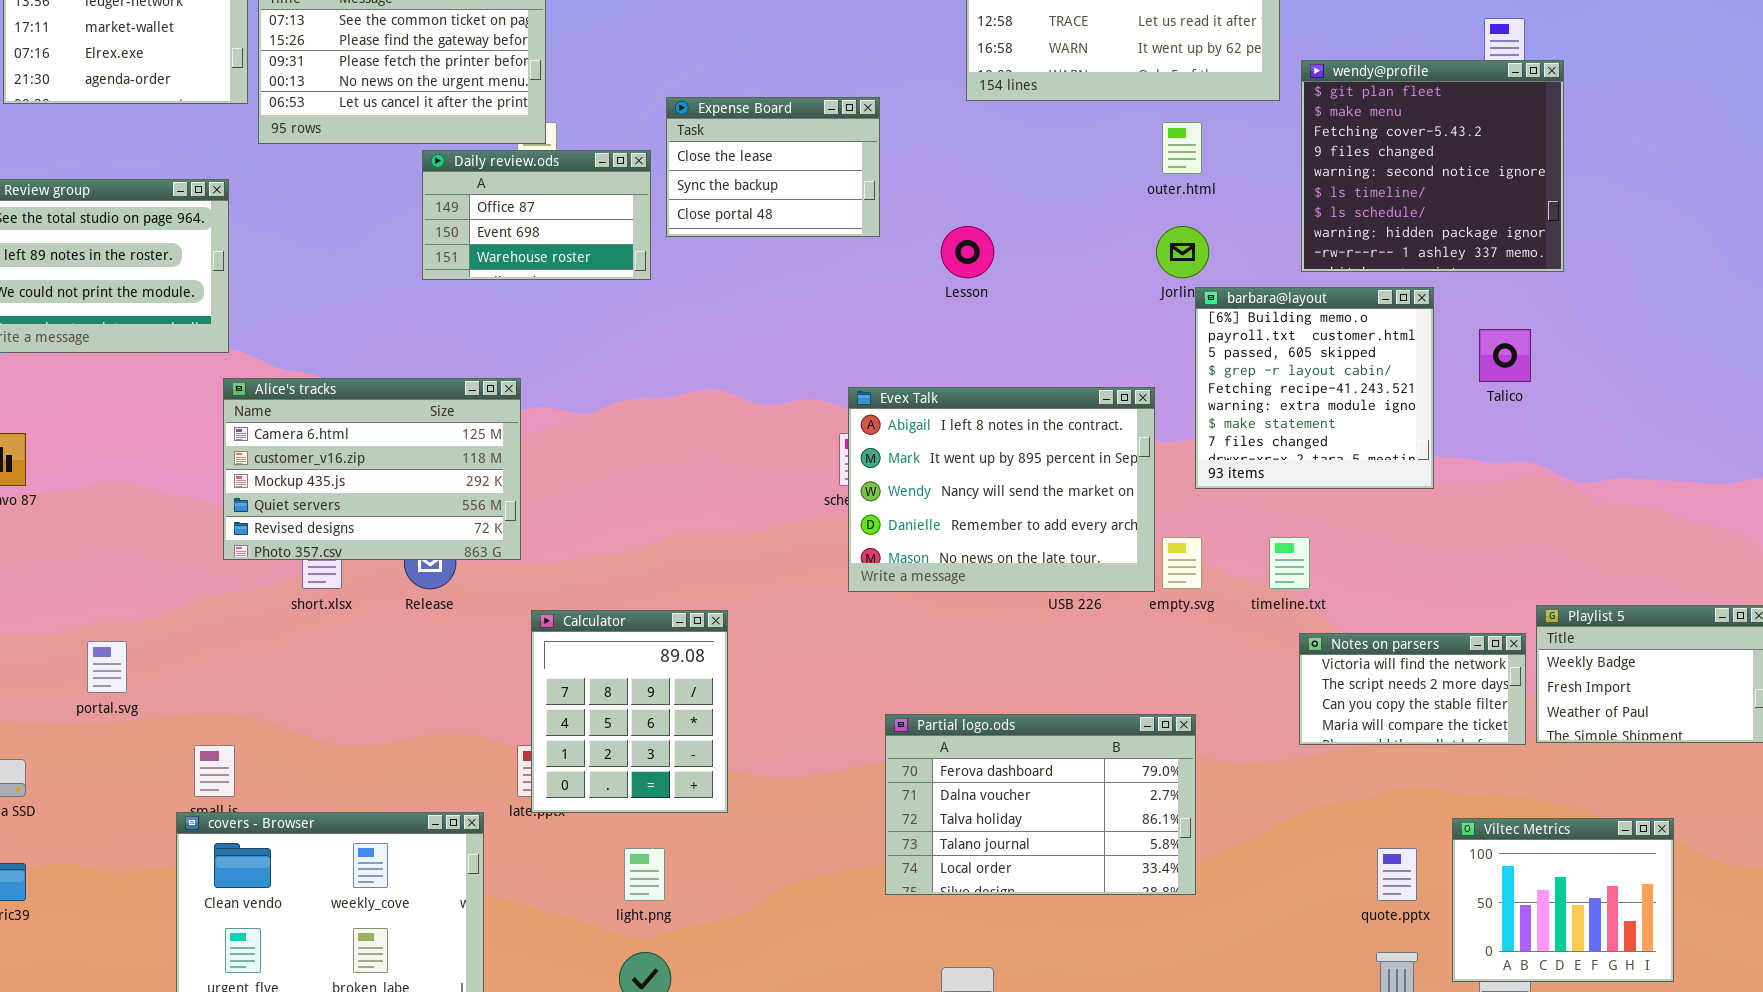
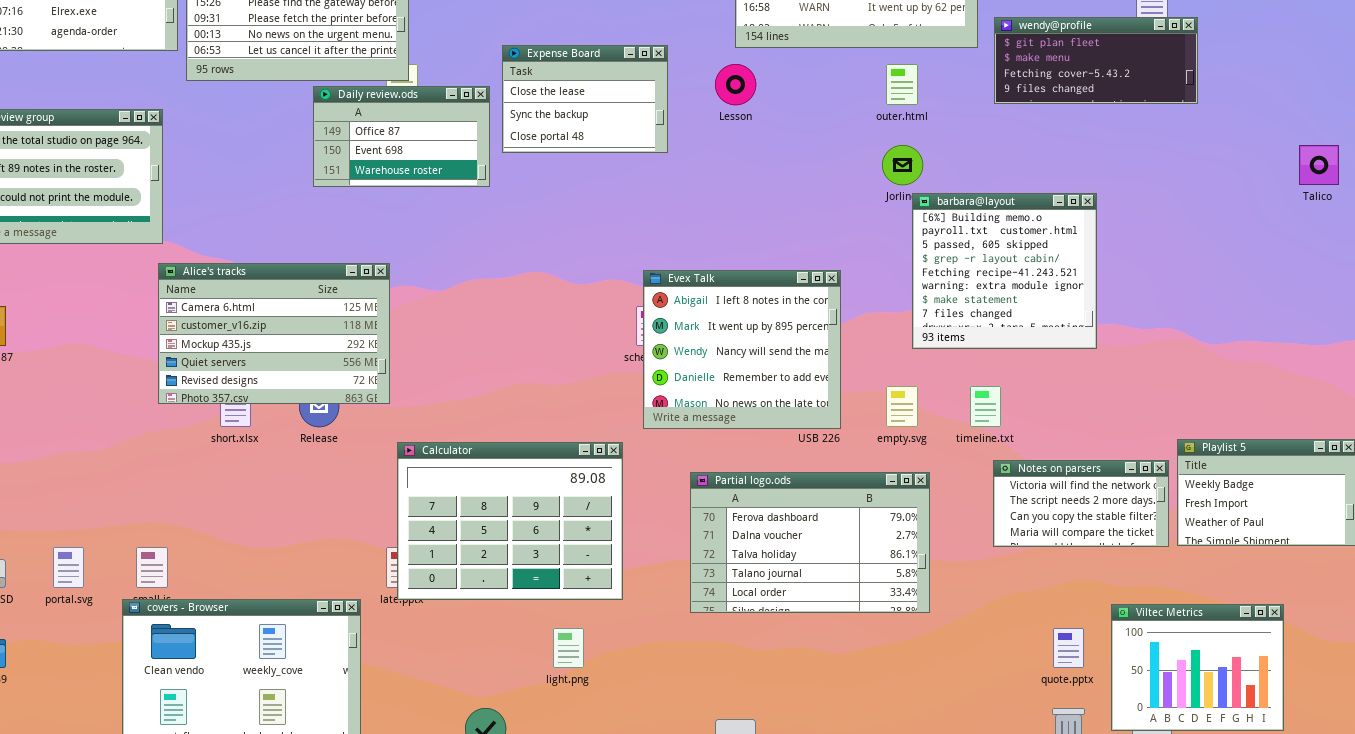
wendy@profile: [1301,60,1564,272] -> [994,17,1198,104], resized
Lesson: [941,226,994,278] -> [715,64,756,105], moved
Talico: [1479,329,1531,382] -> [1299,145,1339,185], moved
Evex Talk: [848,387,1155,592] -> [643,270,841,429], resized
Calculator: [531,610,728,813] -> [397,442,623,600], resized
portal.svg: [87,641,127,693] -> [53,547,84,588], moved
Partial logo.ods: [885,714,1196,895] -> [690,472,930,613], moved
light.png: [624,848,665,901] -> [553,628,584,668], moved

